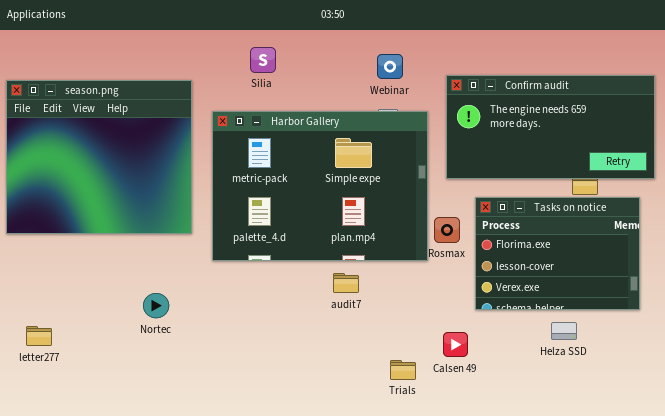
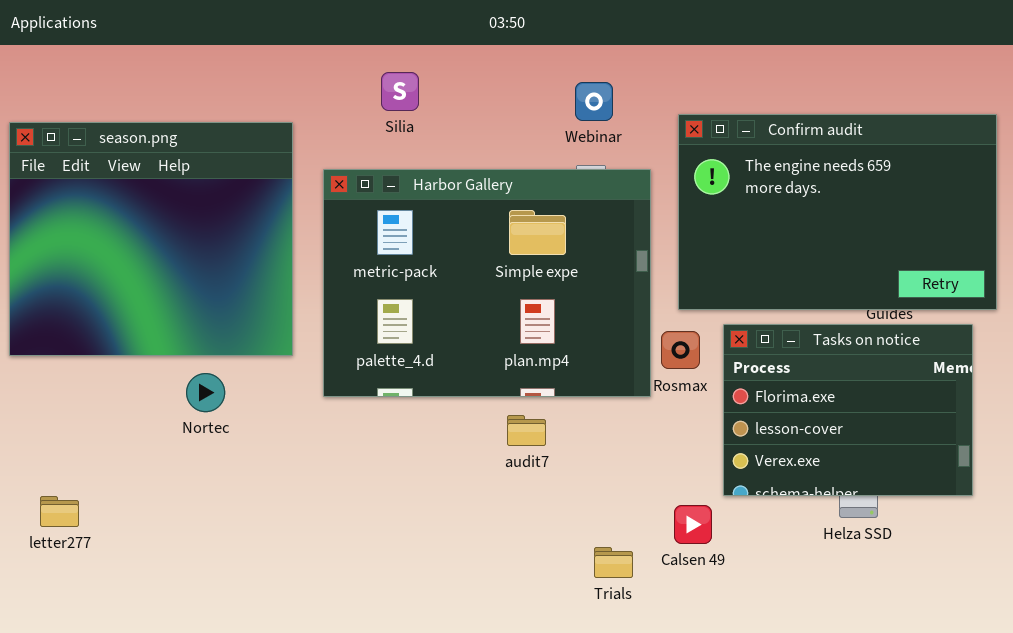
Confirm audit: [446,75,655,179] -> [678,114,997,310], resized
Tasks on notice: [475,197,640,310] -> [723,324,973,496], moved
Nortec: [143,293,169,318] -> [186,373,225,412], moved

